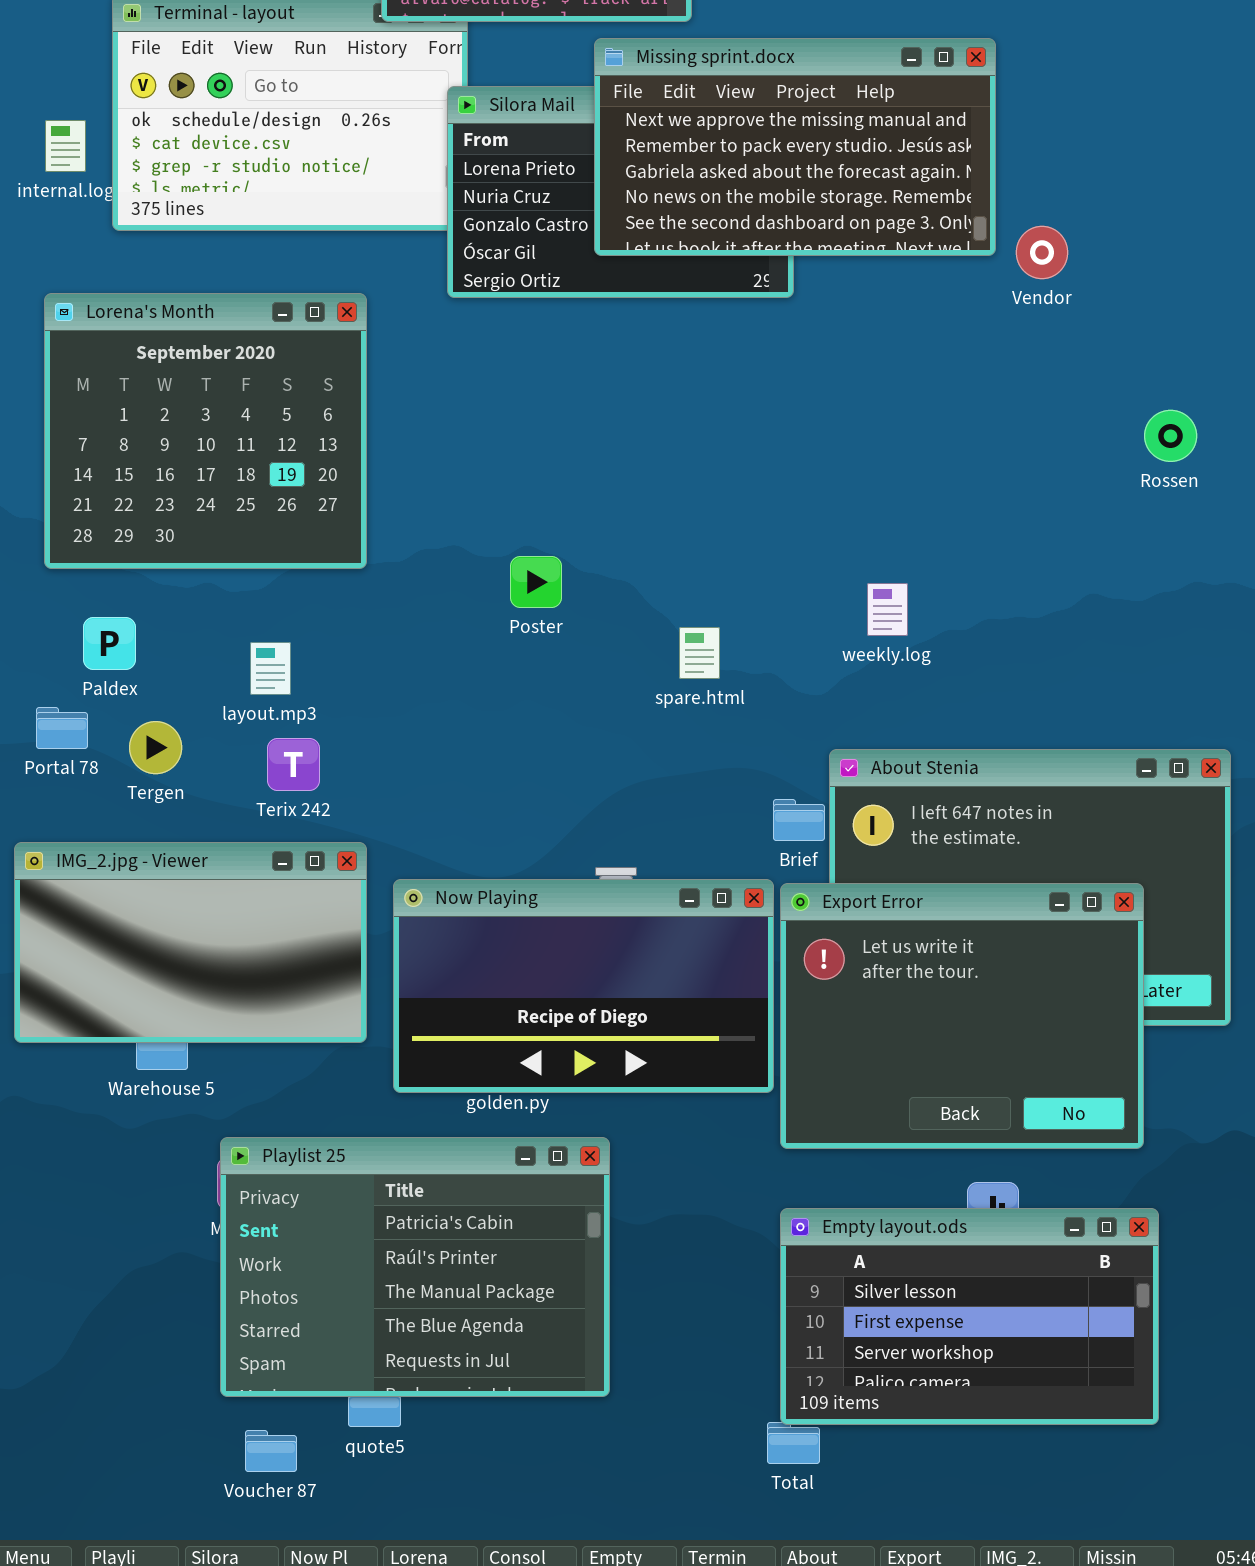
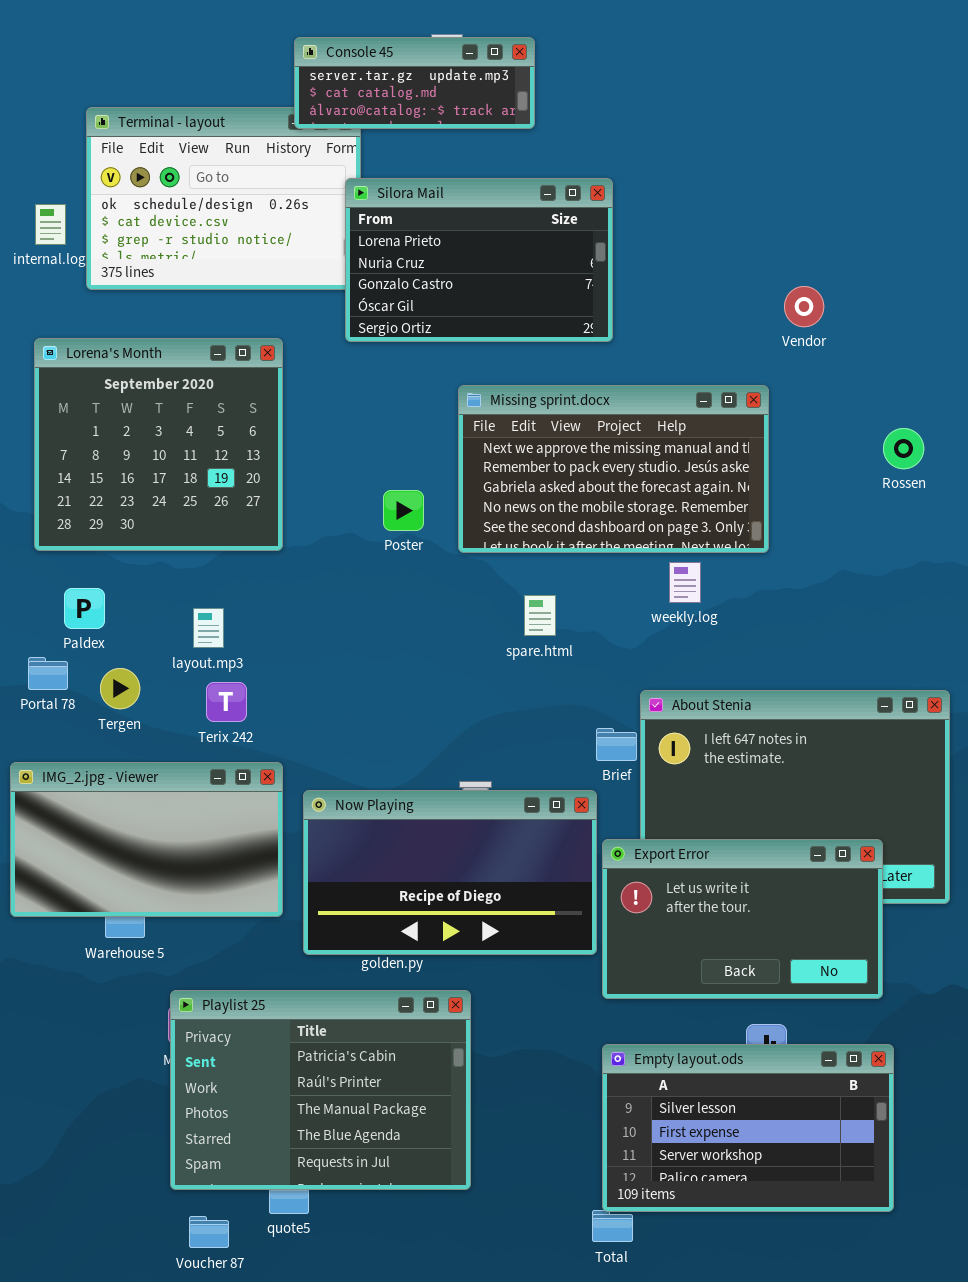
Missing sprint.docx: [594,38,996,256] -> [458,385,769,553], moved
Poster: [510,556,562,608] -> [383,490,424,531], moved
Export Error: [780,883,1144,1149] -> [602,839,883,999], resized

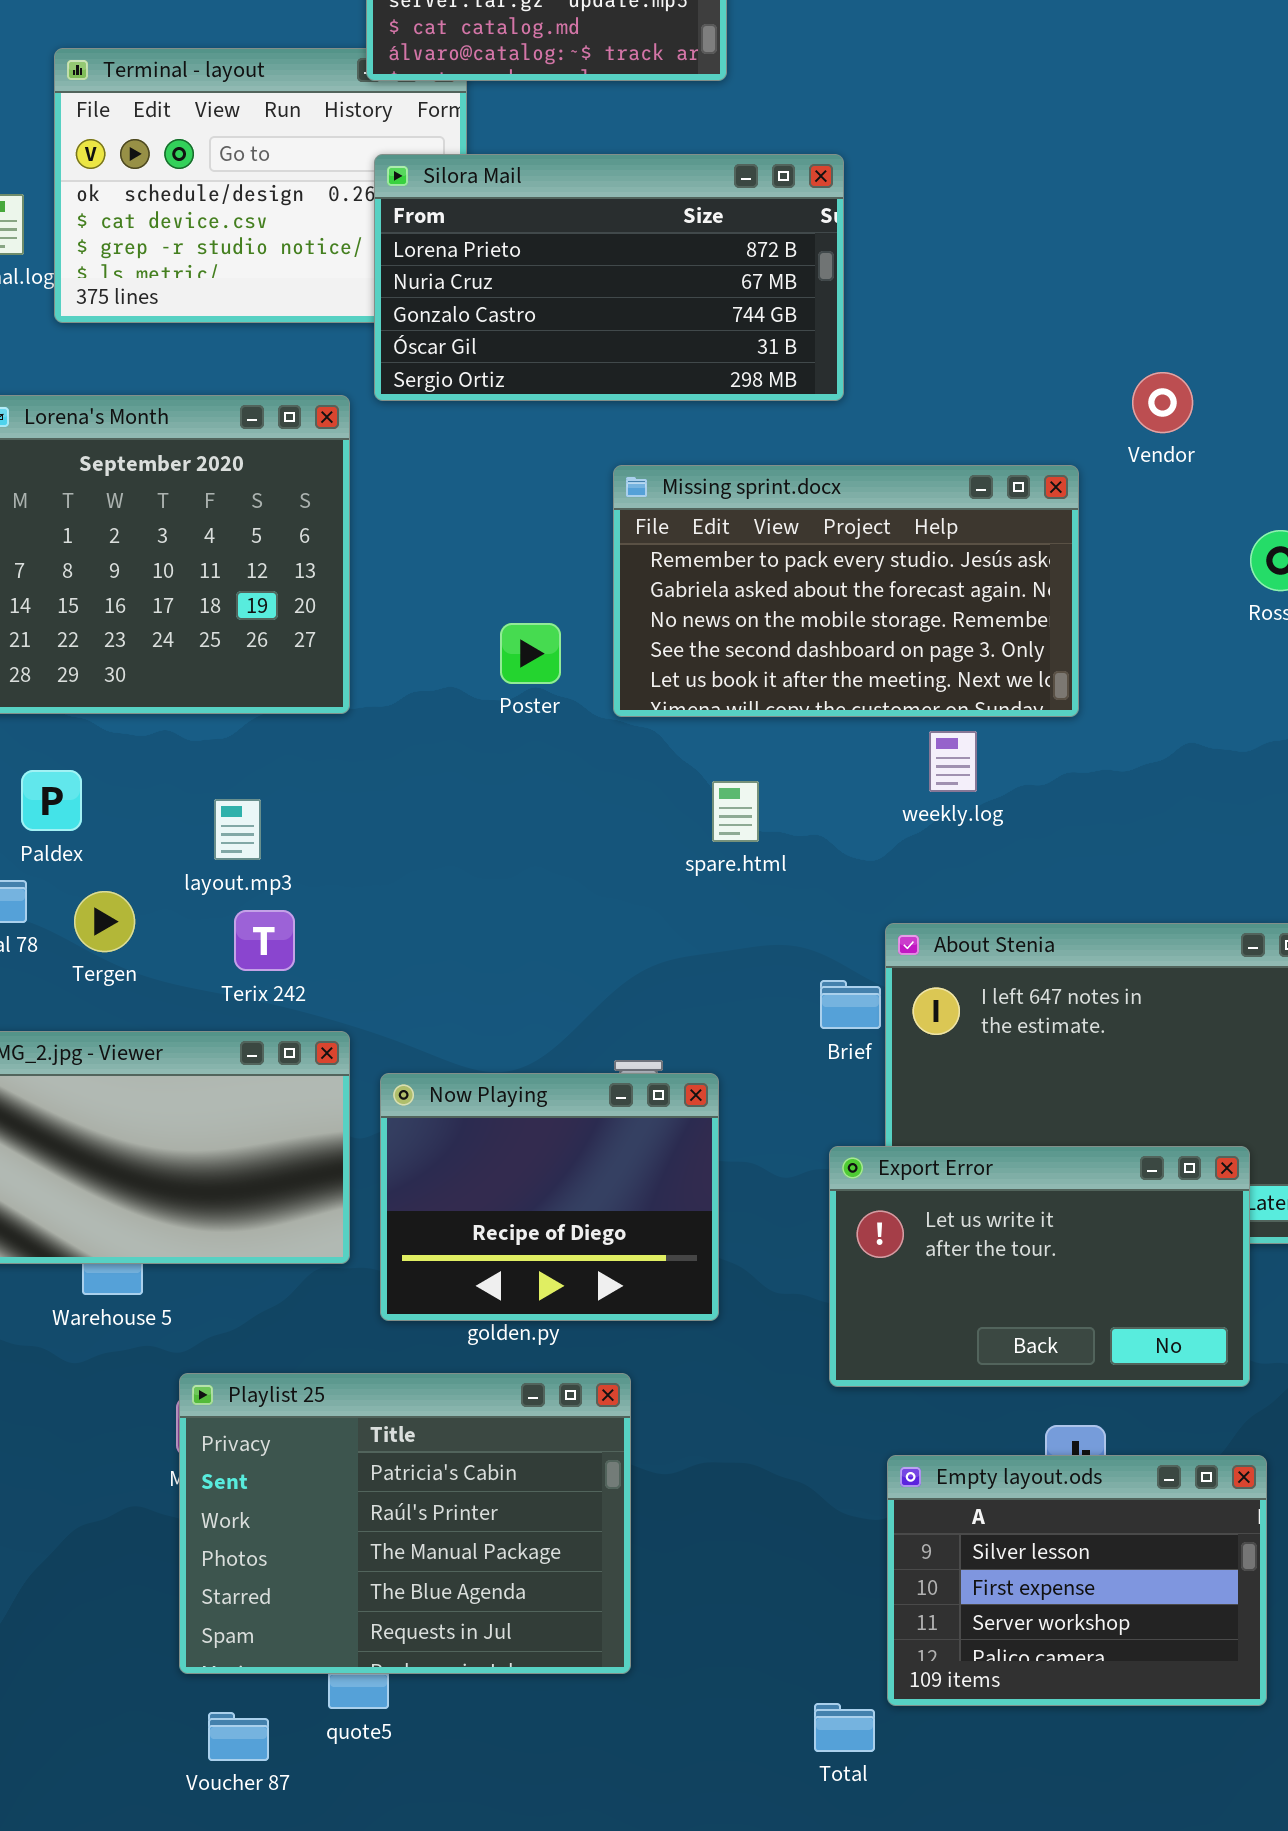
Silora Mail: [345,178,613,342] -> [374,154,844,401], resized
Vendor: [784,286,824,327] -> [1132,372,1193,433], moved
Missing sprint.docx: [458,385,769,553] -> [613,465,1079,717], scrolled down 1 row
Now Playing: [303,790,597,955] -> [380,1073,719,1321], resized
Empty layout.ods: [602,1044,894,1212] -> [887,1455,1267,1706], resized

